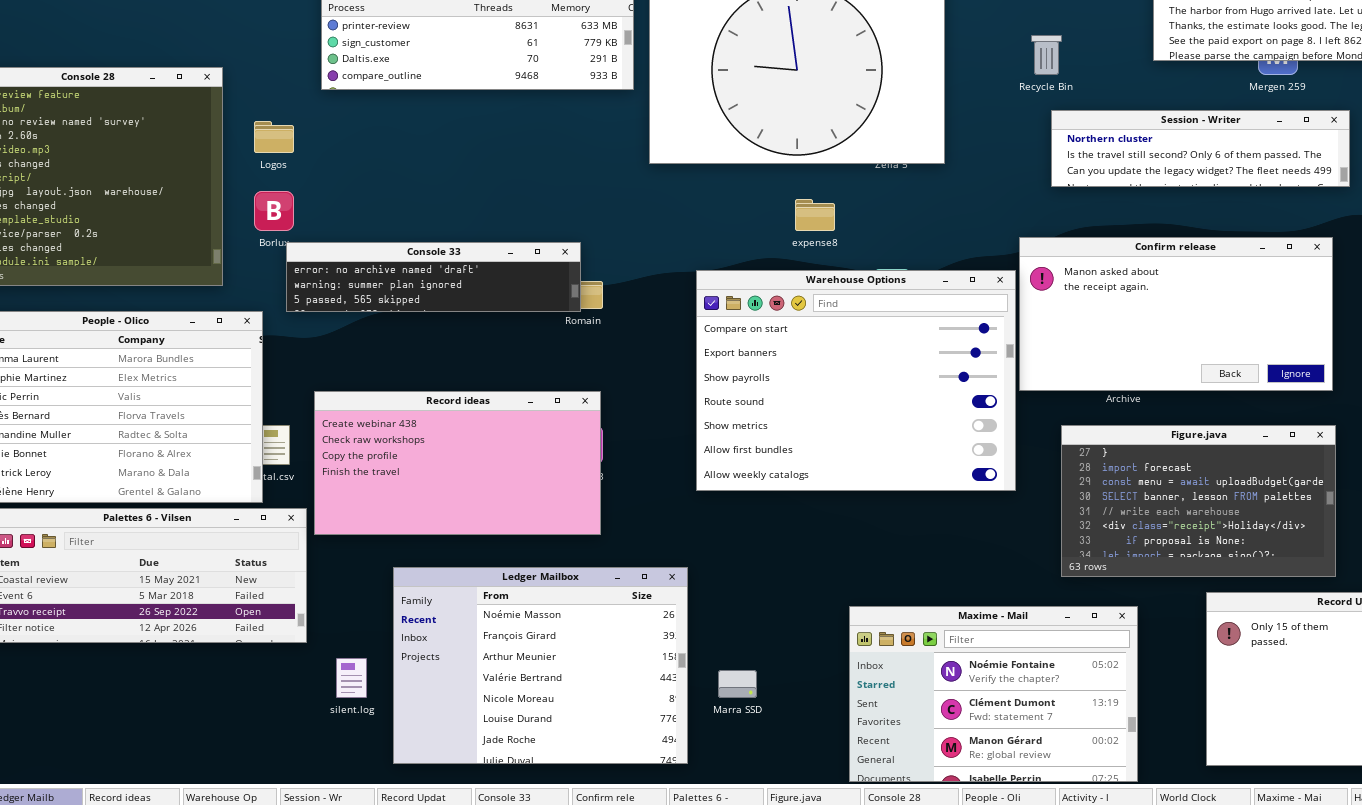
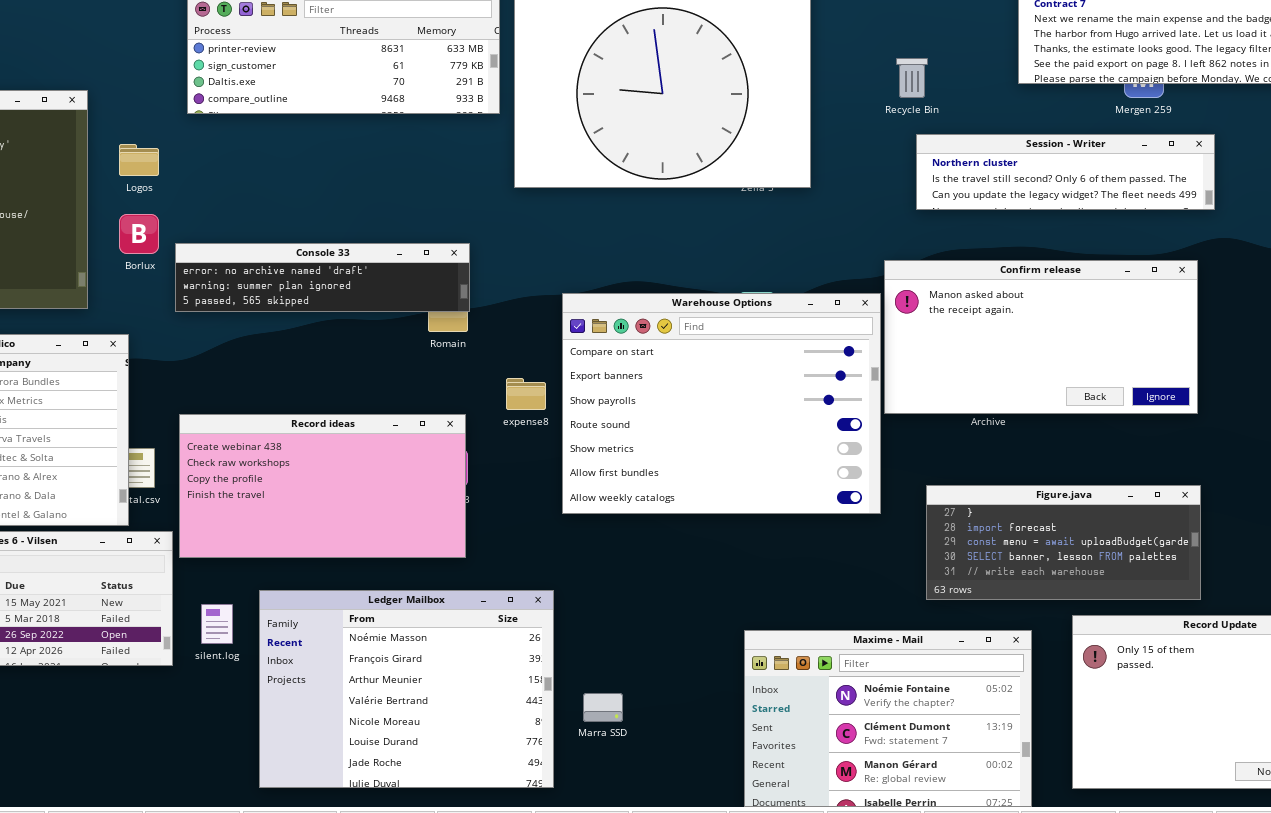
expense8: [795,199,835,231] -> [506,378,546,410], moved
Console 33: [286,242,581,312] -> [175,243,470,312], moved
Figure.java: [1061,425,1336,577] -> [926,485,1201,600], resized
Maxime - Mail: [849,606,1138,782] -> [744,630,1032,807], moved
silent.log: [336,658,367,698] -> [201,604,233,644], moved

